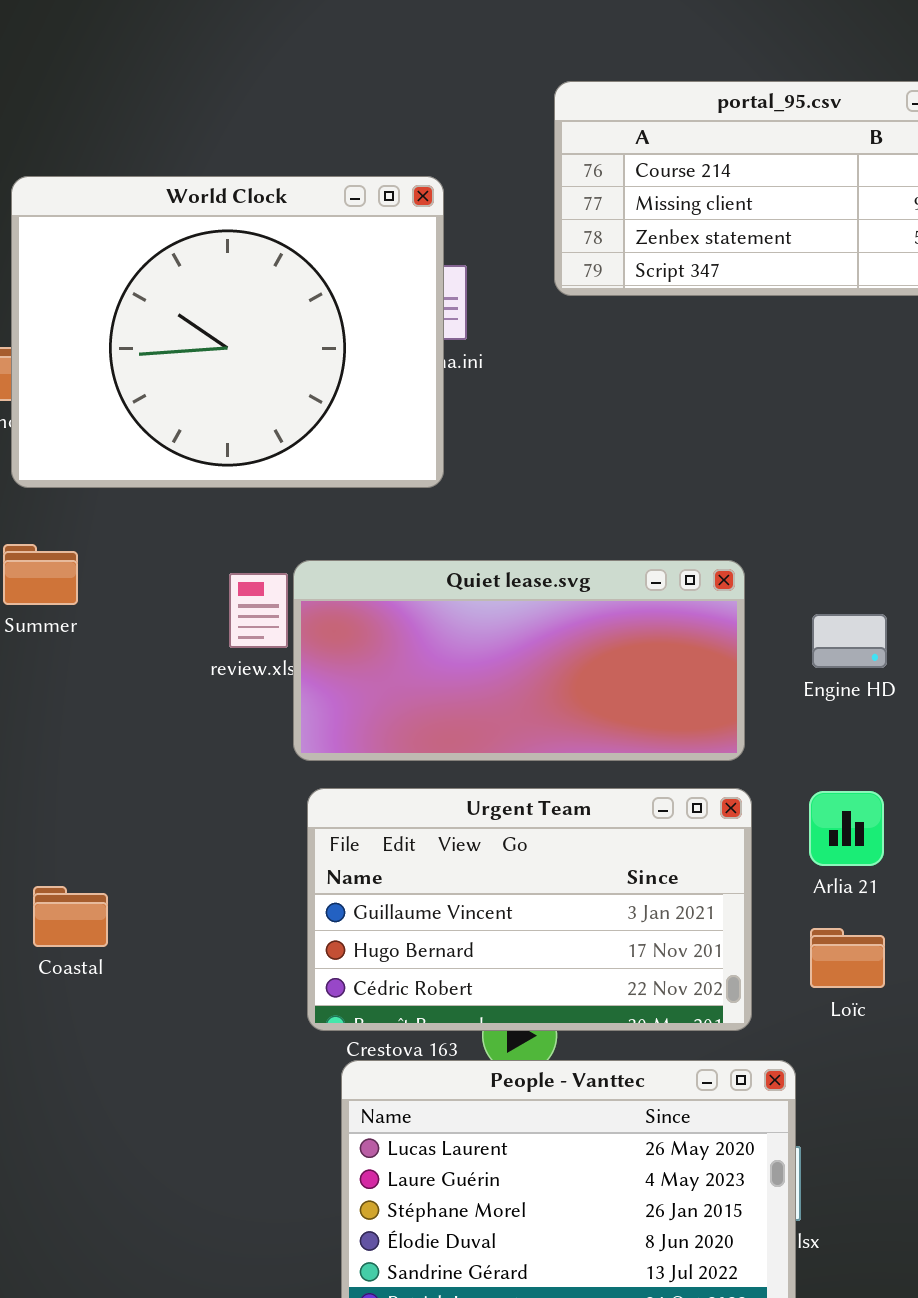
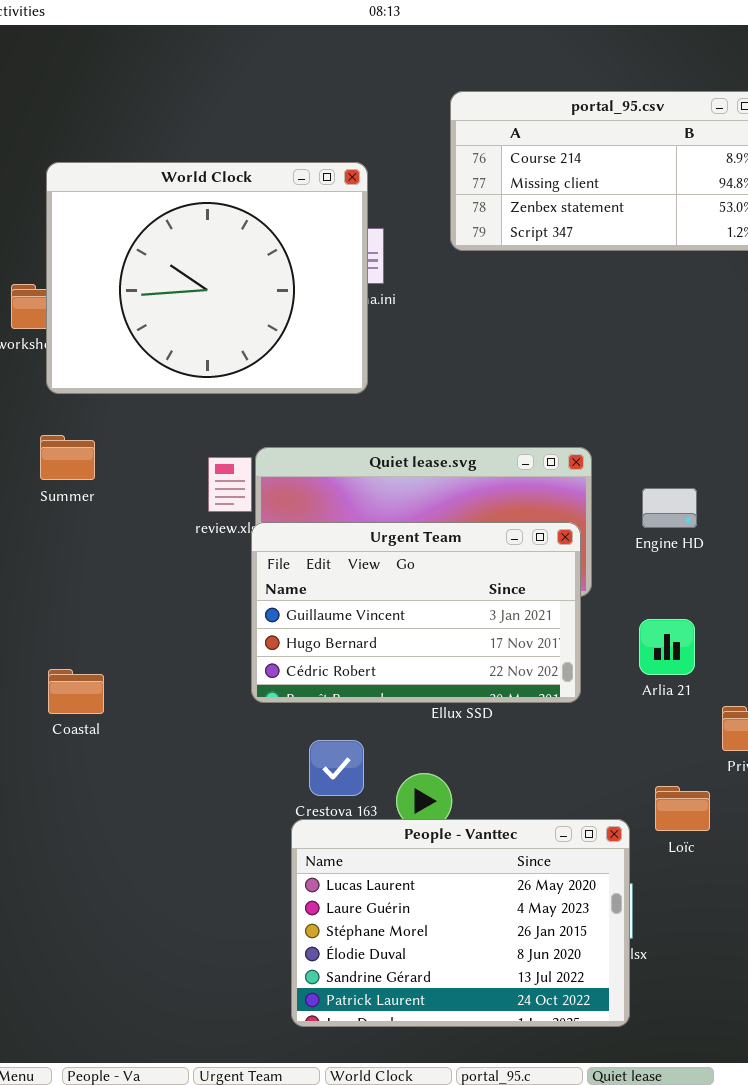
Urgent Team: [307,788,752,1031] -> [251,522,581,703], moved
Coastal: [33,886,108,947] -> [48,669,104,714], moved
Loïc: [810,928,885,988] -> [655,786,710,831], moved

